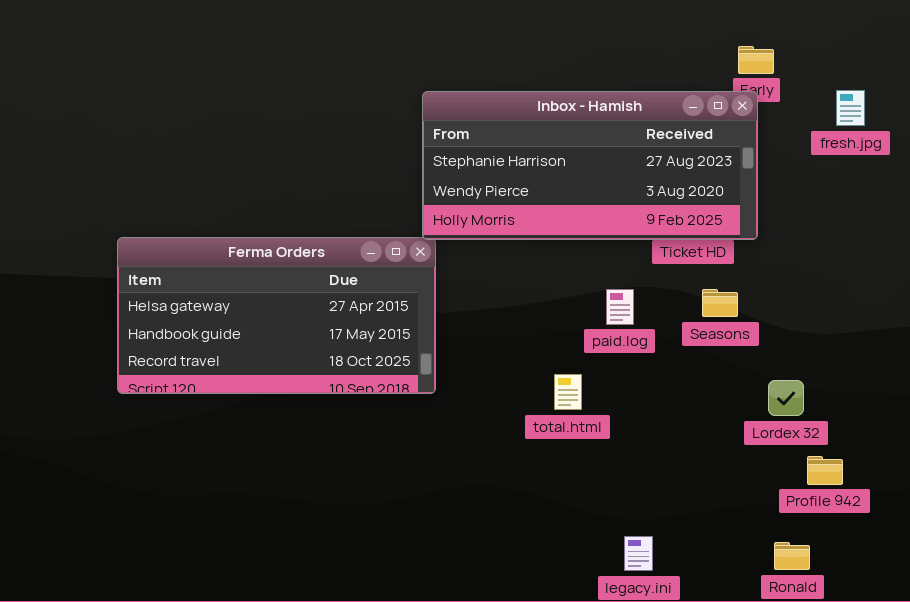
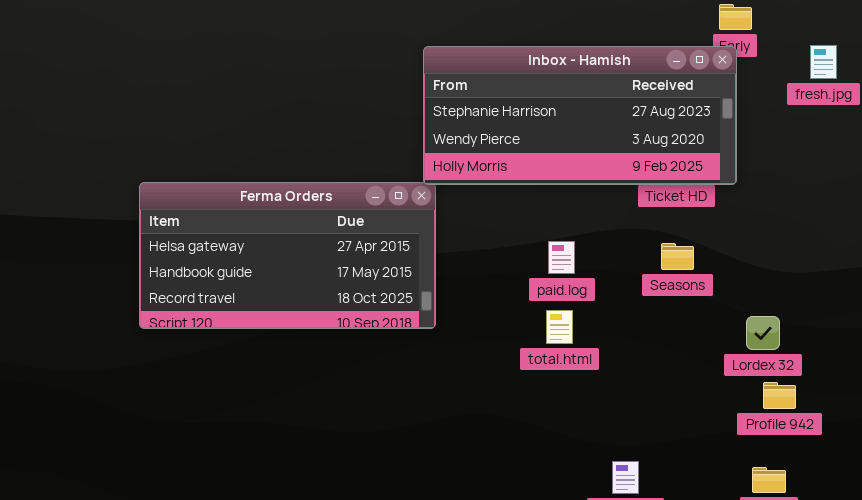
paid.log: [606,289,634,325] -> [548,241,575,274], moved
Seasons: [702,289,738,317] -> [661,243,694,270], moved
Profile 942: [807,456,843,485] -> [763,382,796,409], moved

